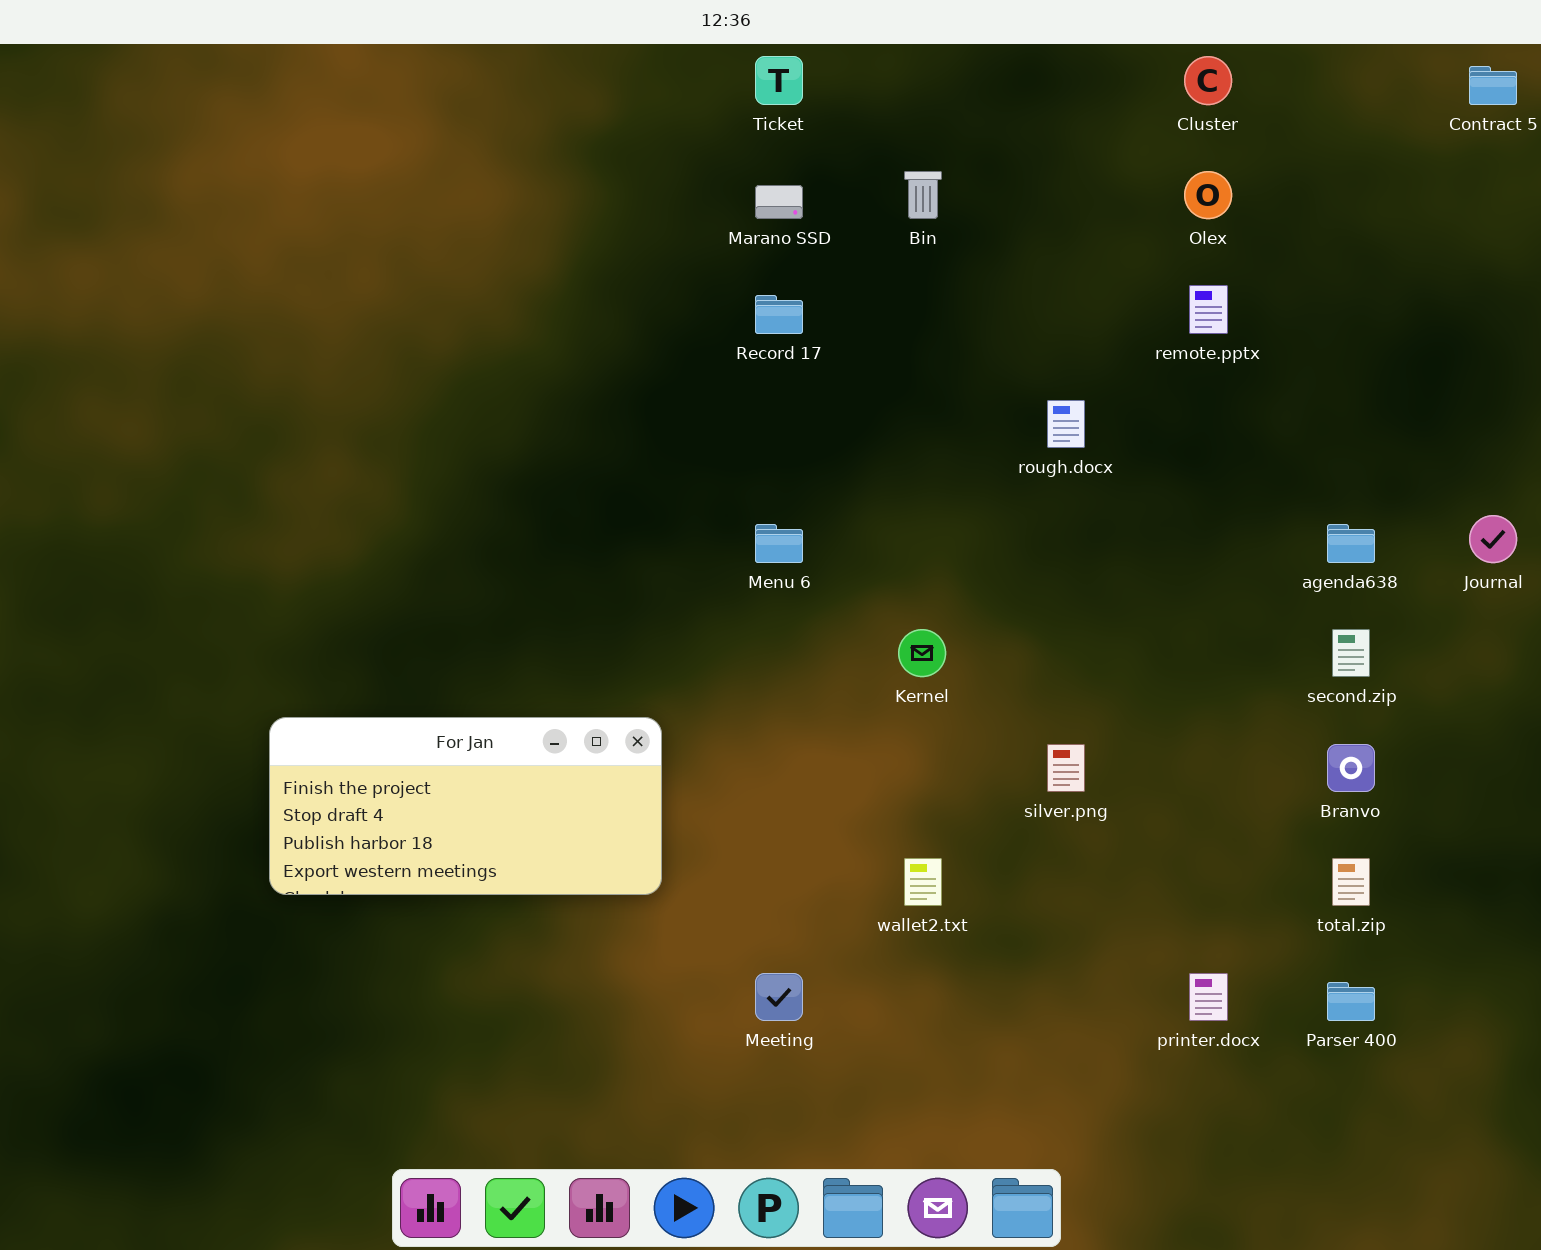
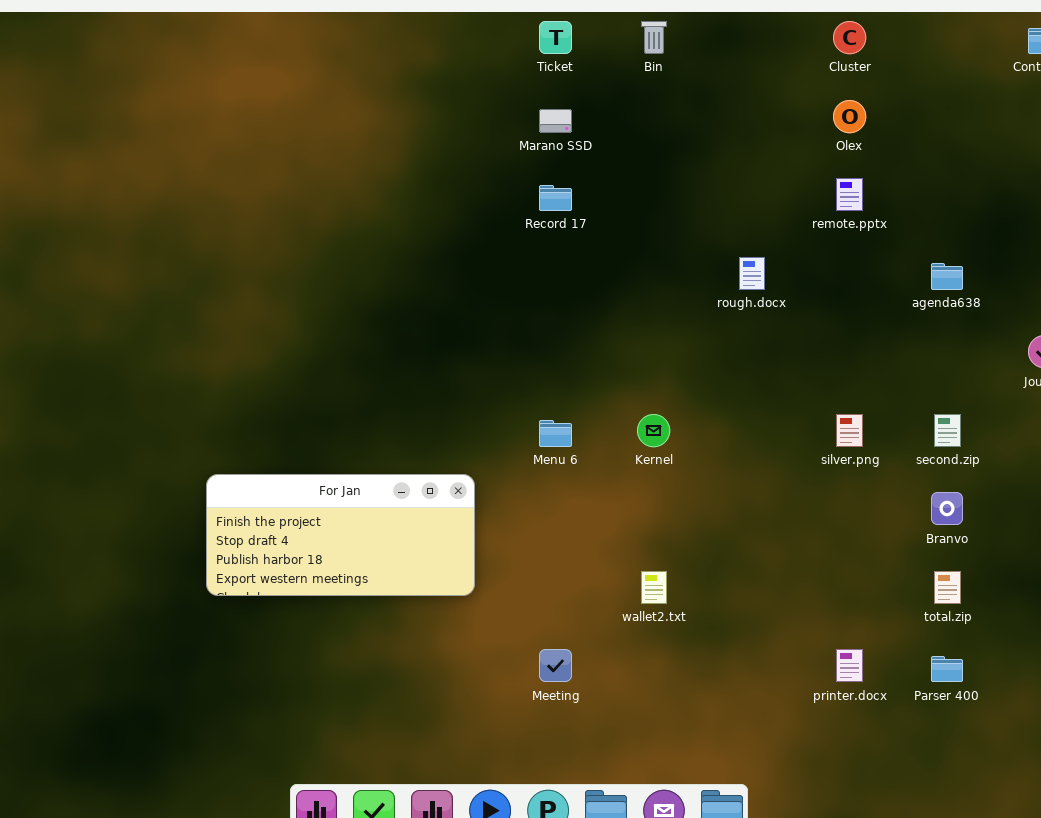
Bin: [904,171,942,219] -> [641,21,667,54], moved
Menu 6: [755,524,803,563] -> [539,420,572,447], moved
agenda638: [1327,524,1375,563] -> [931,263,963,290], moved
silver.png: [1047,744,1085,792] -> [836,414,863,447], moved

